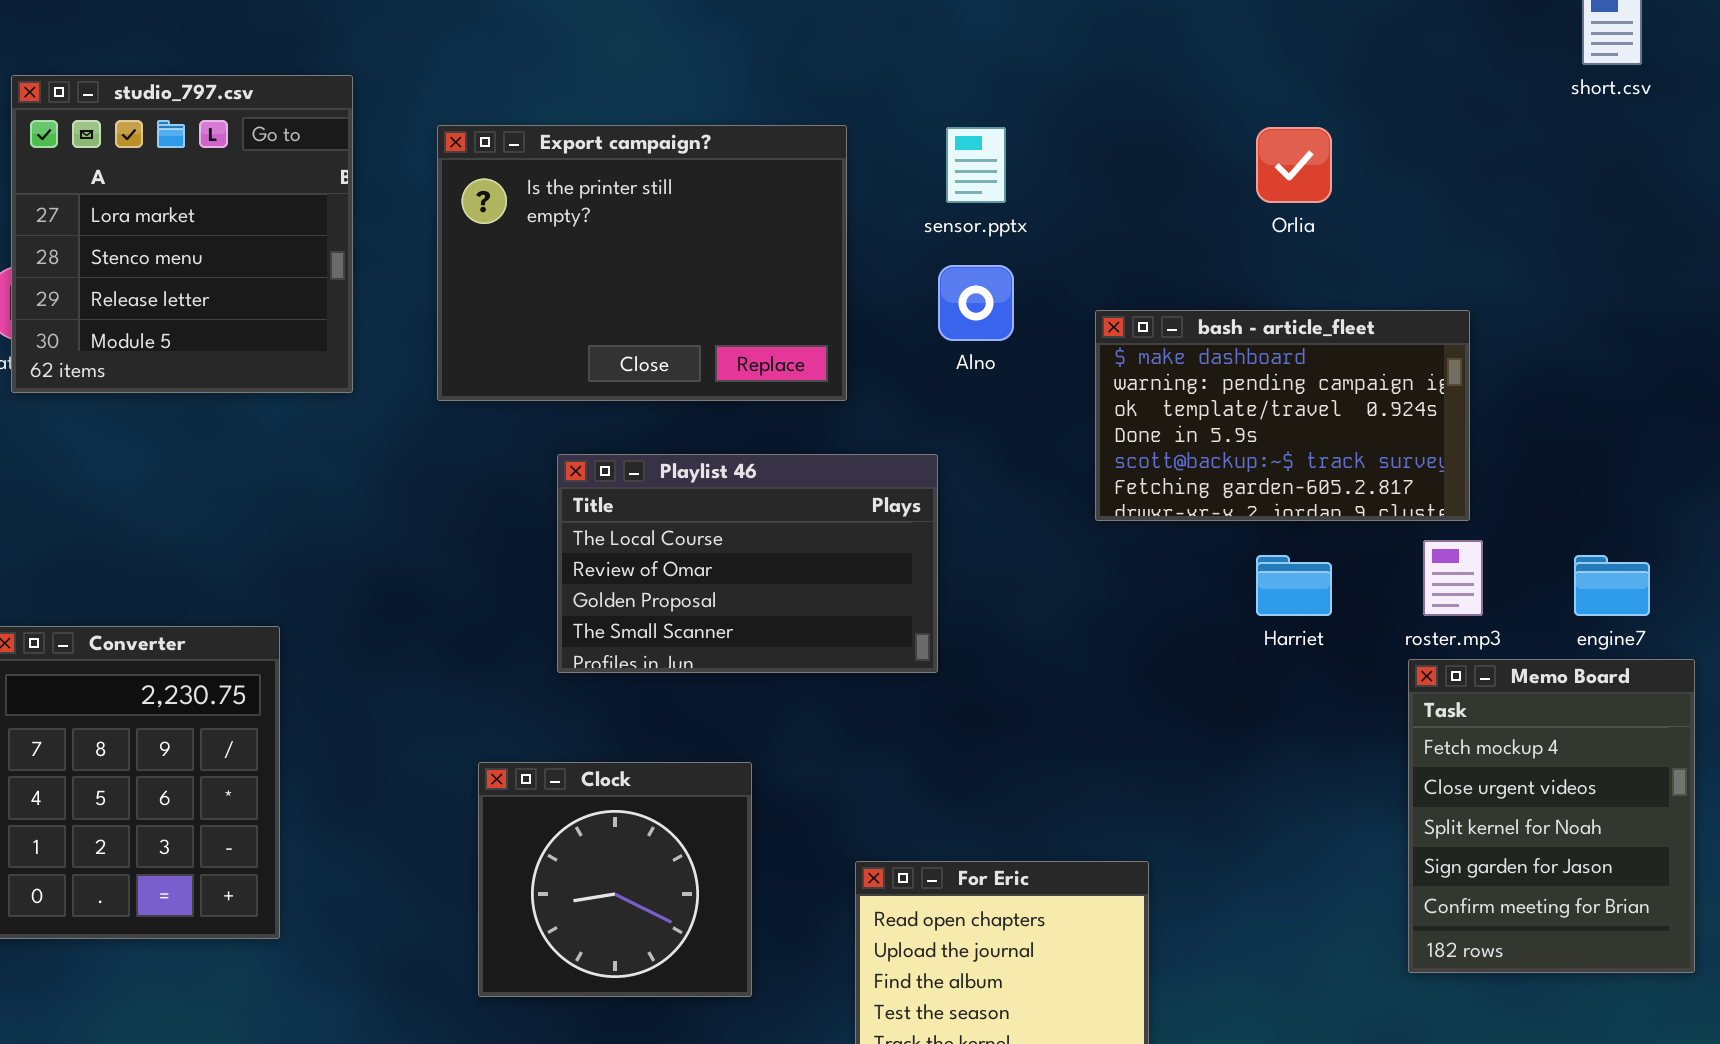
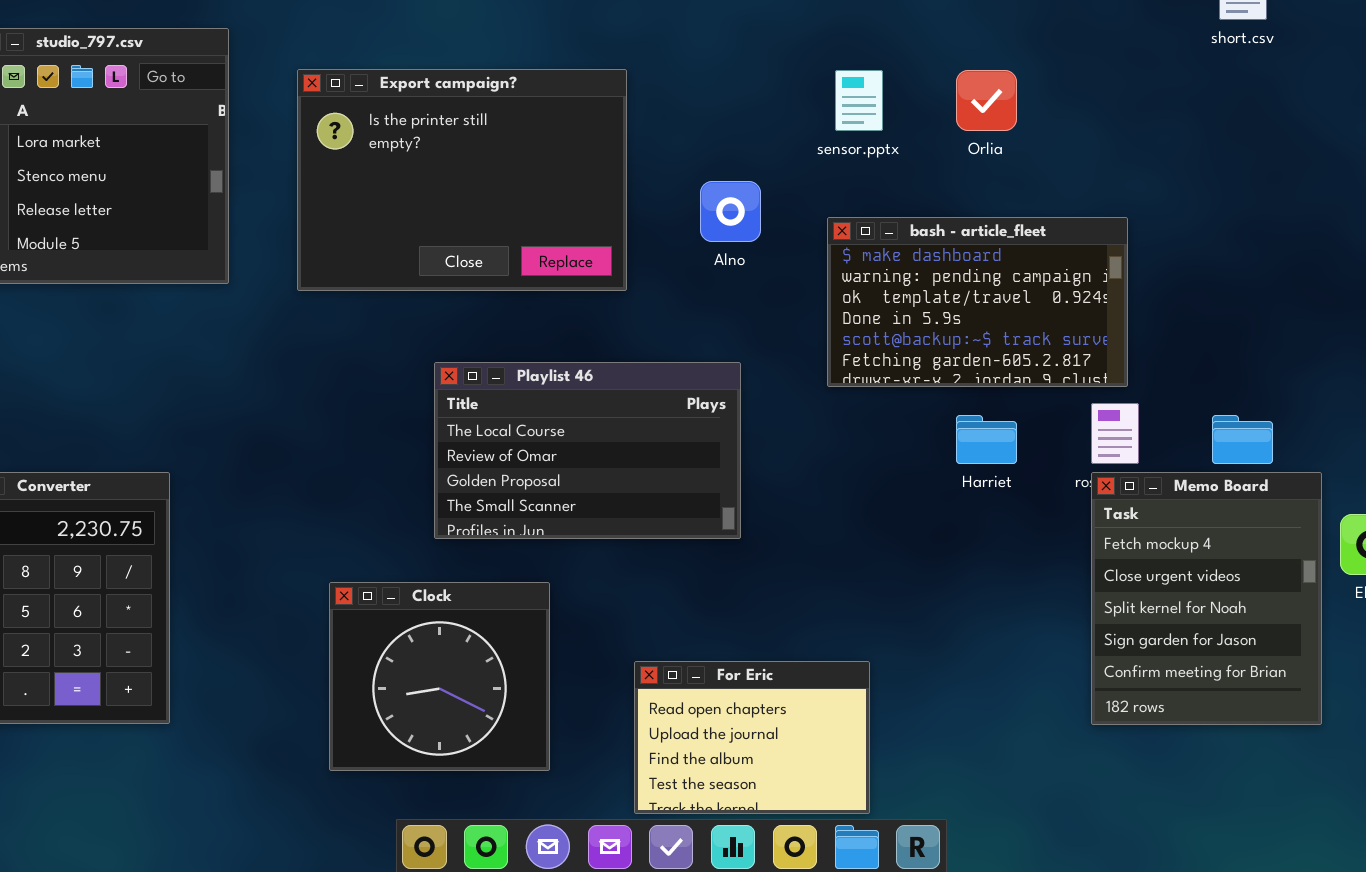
sensor.pptx: [946,127,1006,203] -> [835,70,883,131], moved
Playlist 46: [557,454,938,673] -> [434,362,741,539], moved
Memo Board: [1408,659,1695,973] -> [1091,472,1322,725], moved

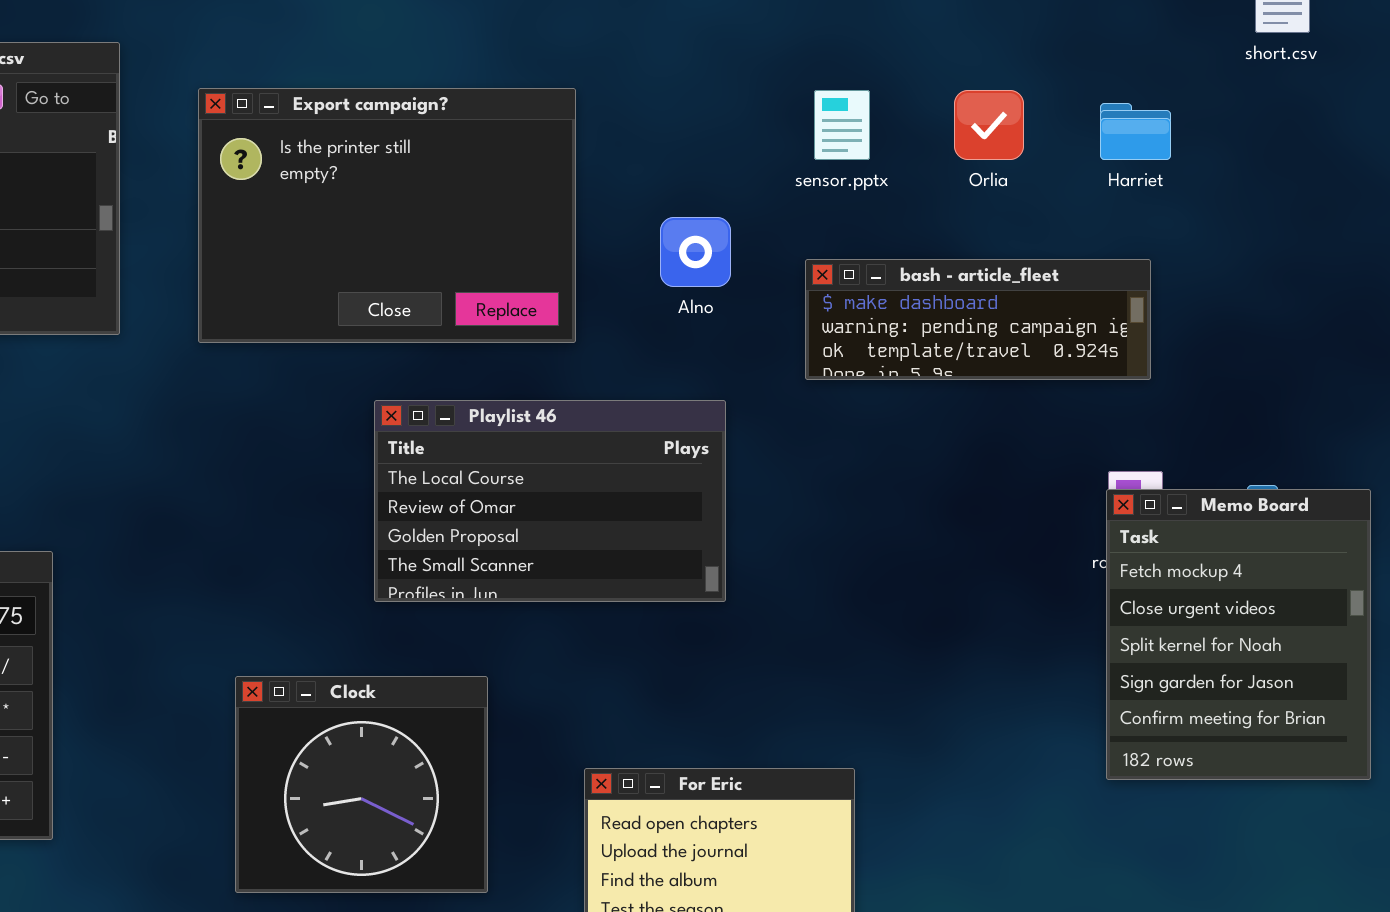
bash - article_fleet: [827,217,1128,387] -> [805,259,1151,380], resized
Playlist 46: [434,362,741,539] -> [374,400,726,602], moved
Harriet: [956,415,1017,464] -> [1100,103,1171,160], moved
Memo Board: [1091,472,1322,725] -> [1106,489,1371,780], moved

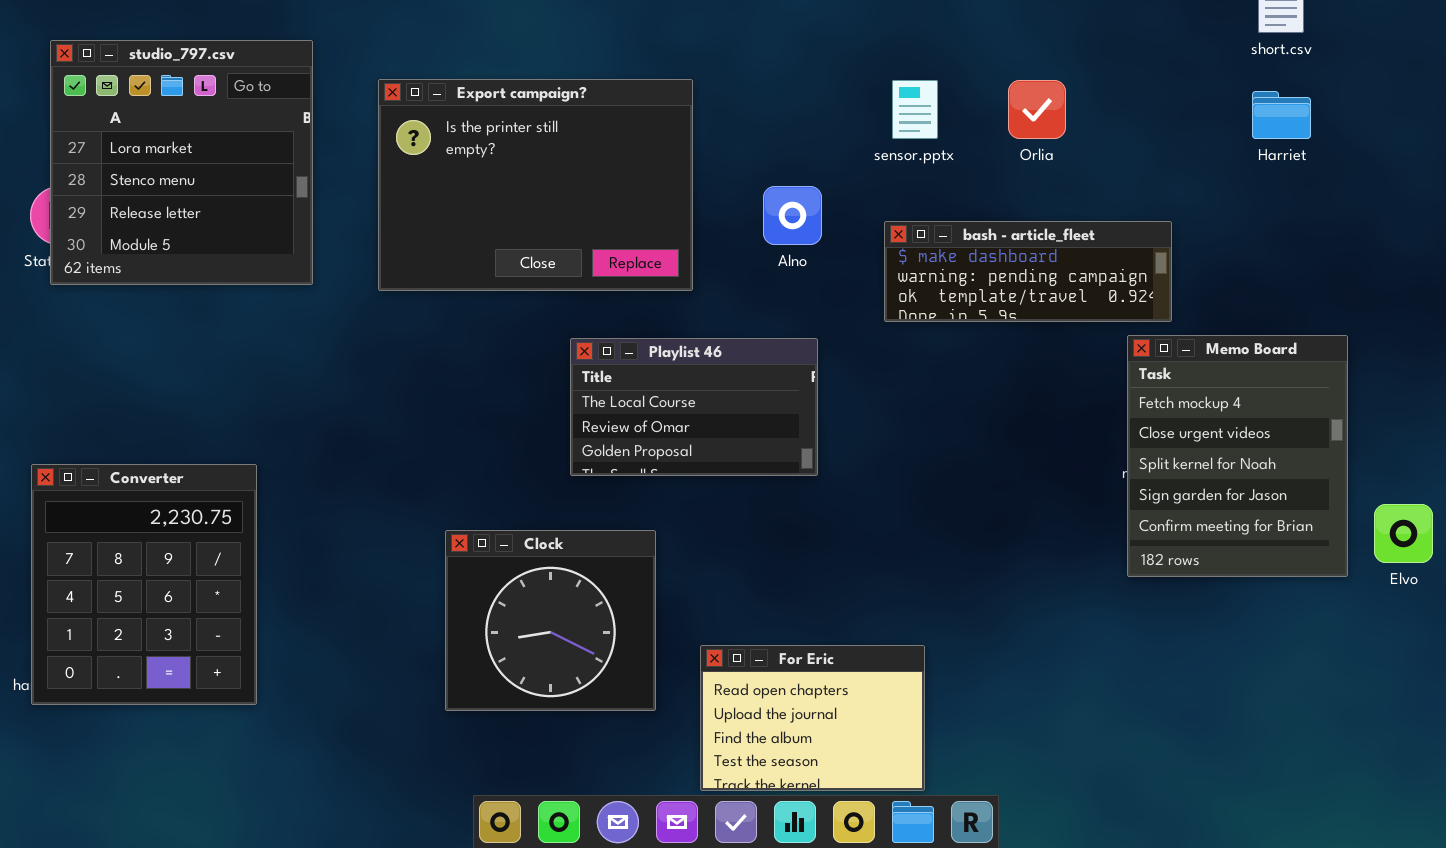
Harriet: [1100,103,1171,160] -> [1252,91,1311,139], moved
Playlist 46: [374,400,726,602] -> [570,338,818,476], resized
Memo Board: [1106,489,1371,780] -> [1127,335,1348,577], moved
Clock: [235,676,488,893] -> [445,530,656,711], moved

